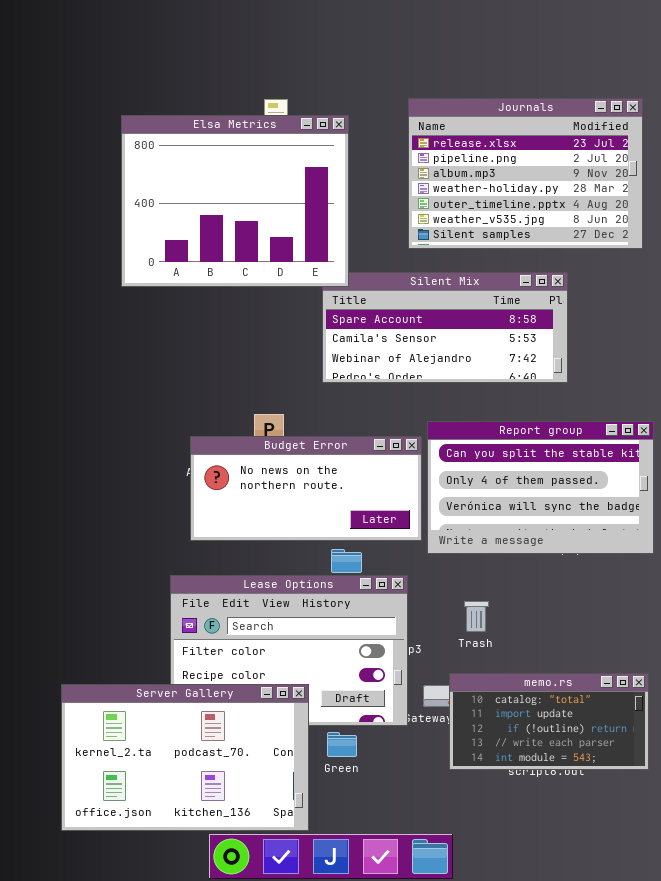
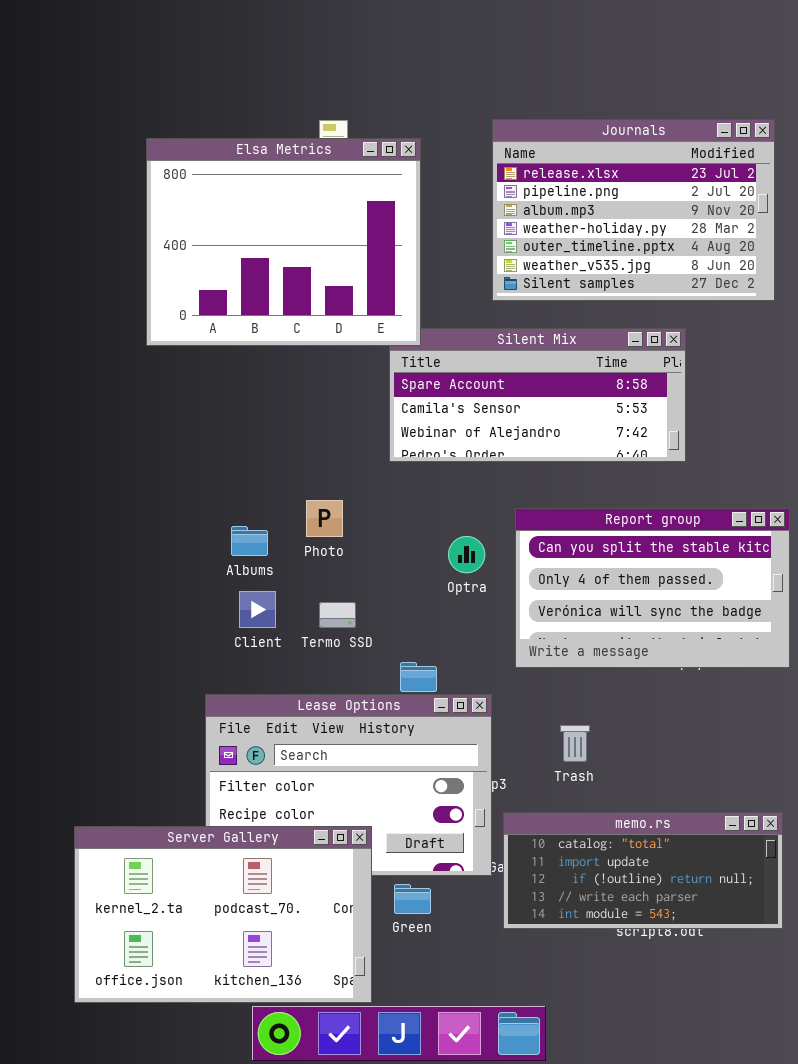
Budget Error: [190,436,422,541] -> none, closed
memo.rs: [449,673,649,770] -> [503,812,783,929], resized

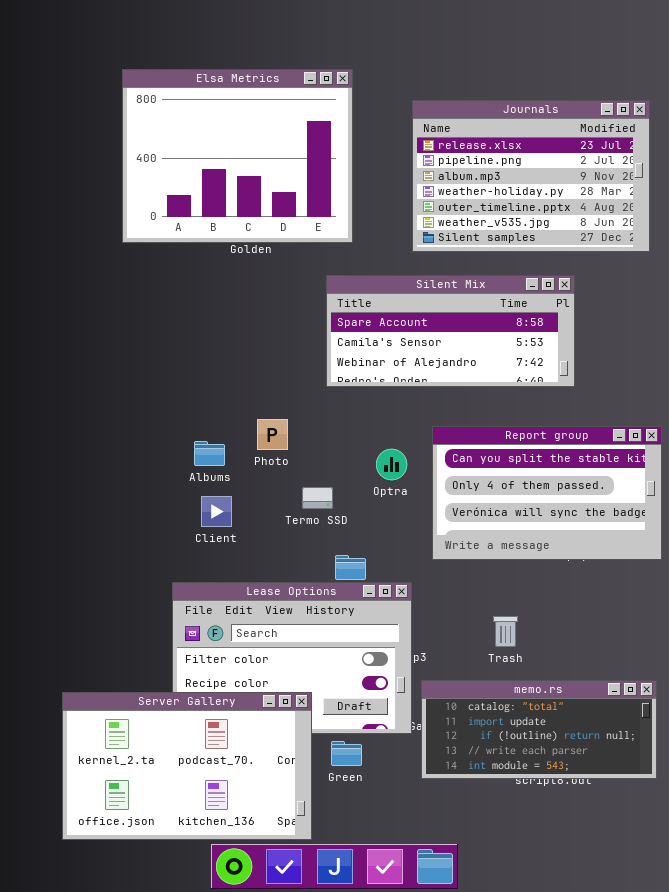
Elsa Metrics: [146,138,421,346] -> [122,69,353,243], moved
Termo SSD: [319,602,356,628] -> [302,487,333,509], moved
Trash: [560,725,590,762] -> [493,616,518,647], moved

